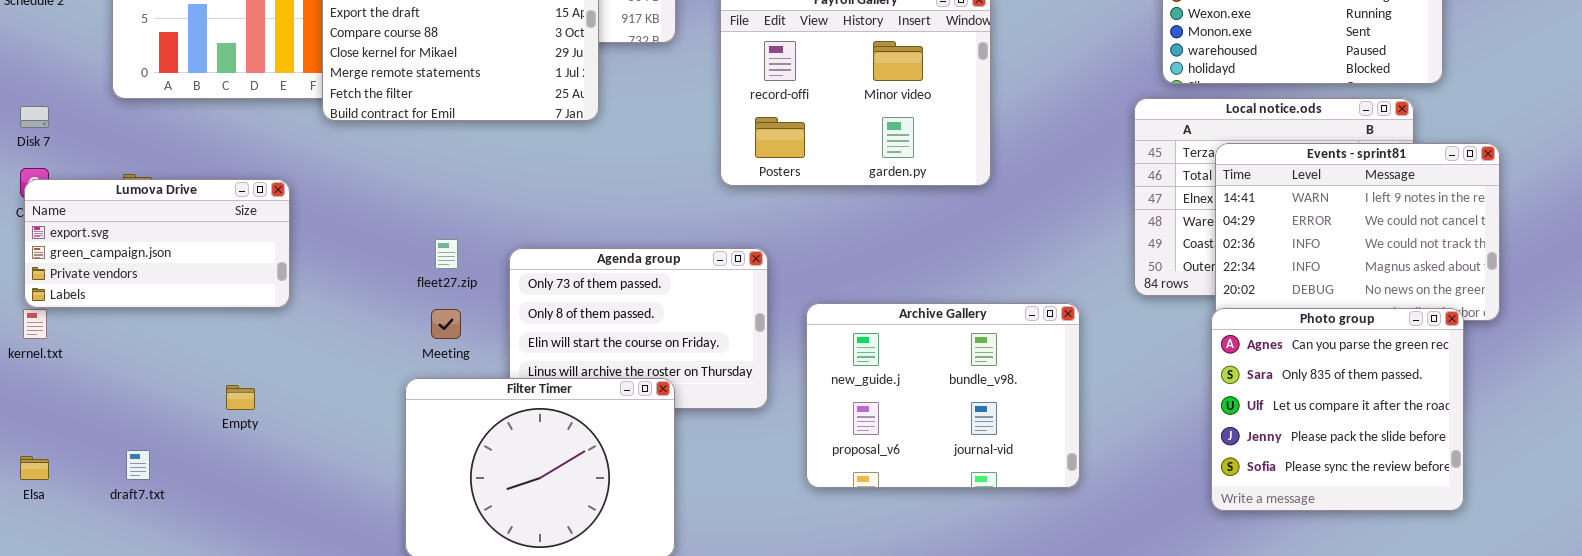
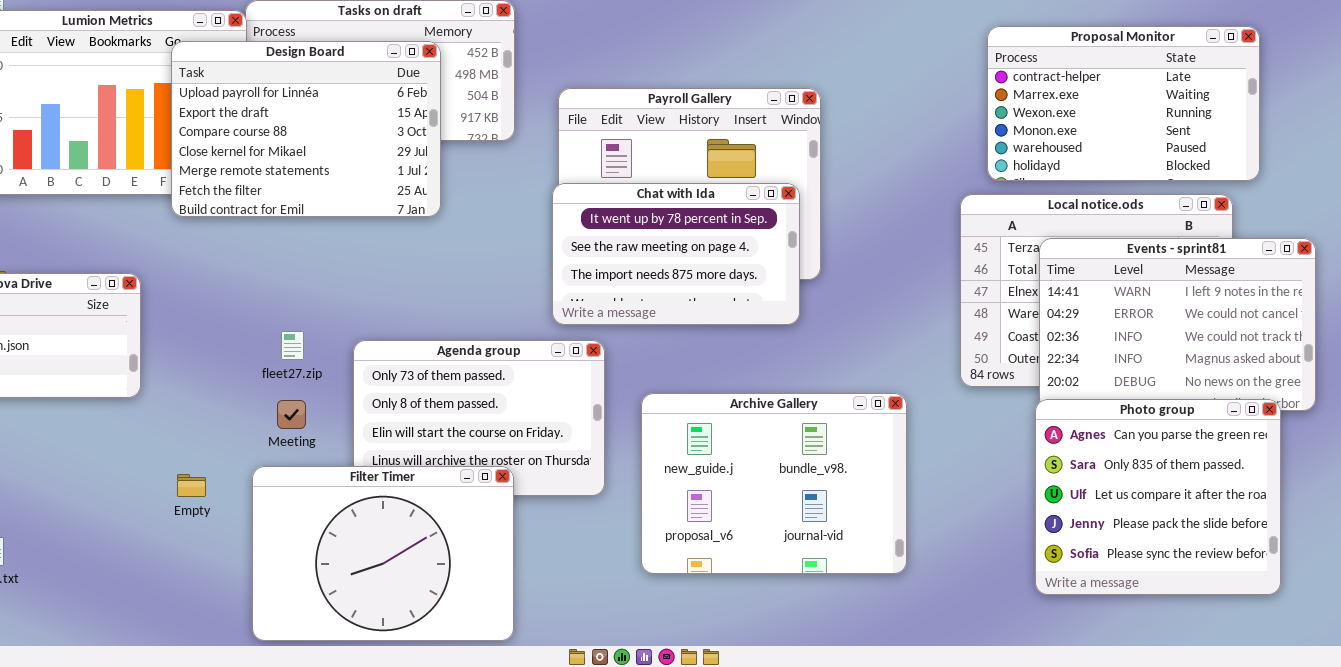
Chat with Ida: none -> [552,183,800,325], opened
Empty: [226,385,255,410] -> [177,474,206,497], moved

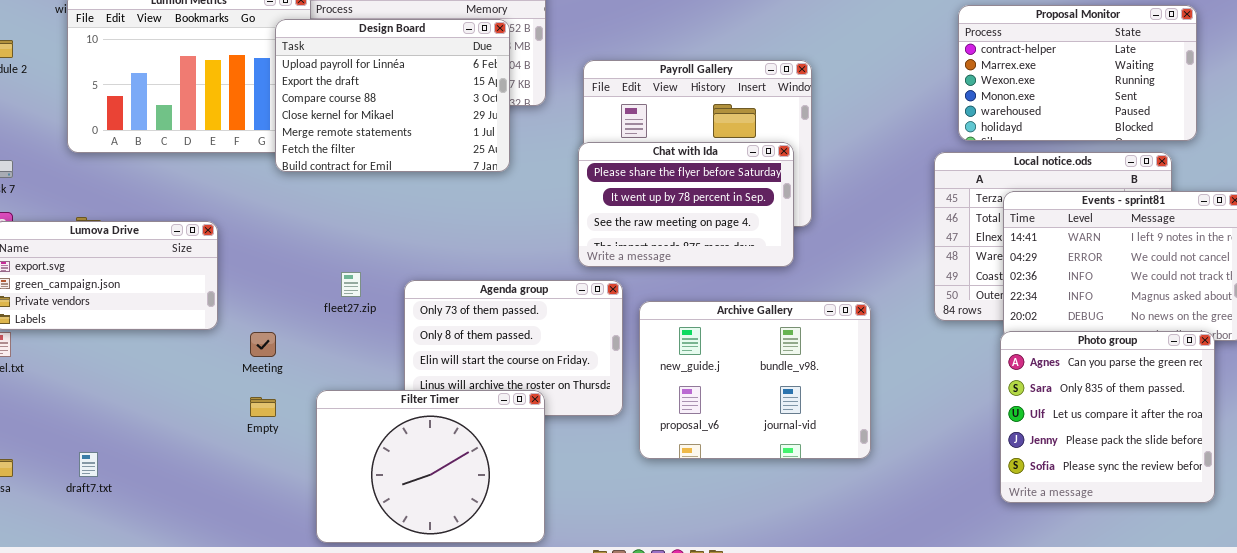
Design Board: [171,41,441,217] -> [275,19,510,172], moved
Chat with Ida: [552,183,800,325] -> [578,142,794,267], scrolled up 1 row
Archive Gallery: [641,393,907,574] -> [639,301,871,459], moved
Meeting: [277,400,306,429] -> [250,332,276,357], moved

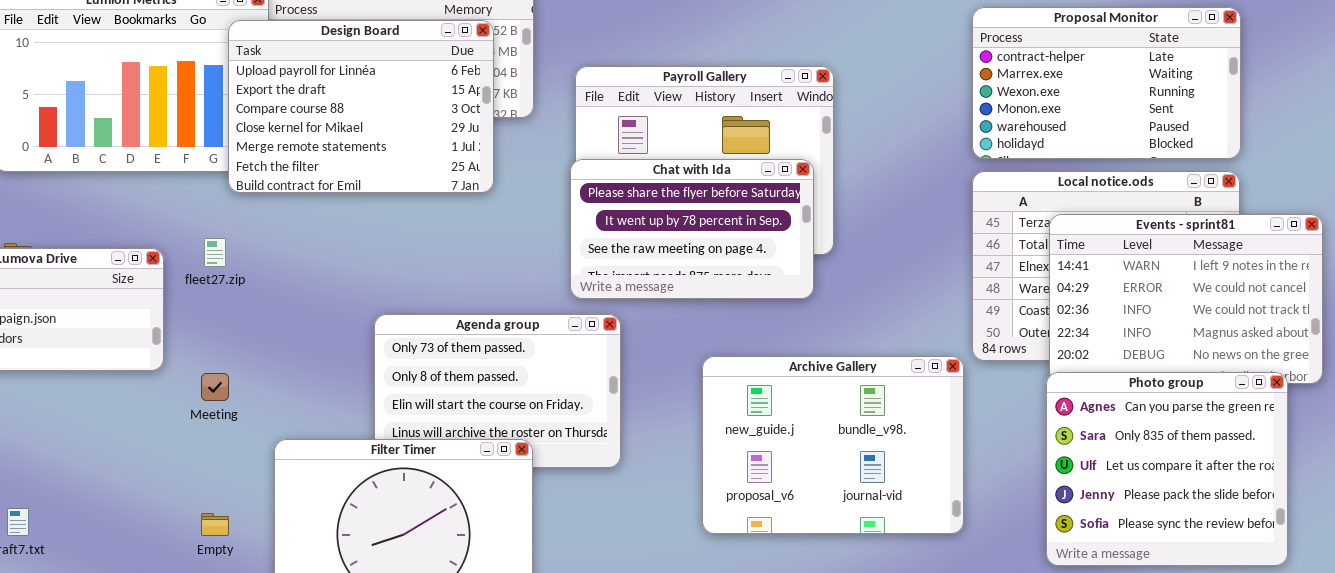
Proposal Monitor: [958,5,1197,141] -> [972,7,1241,159], moved
fleet27.zip: [341,272,361,297] -> [204,238,226,267], moved
Archive Gallery: [639,301,871,459] -> [702,356,964,534], moved
Empty: [250,397,276,417] -> [201,513,229,536], moved

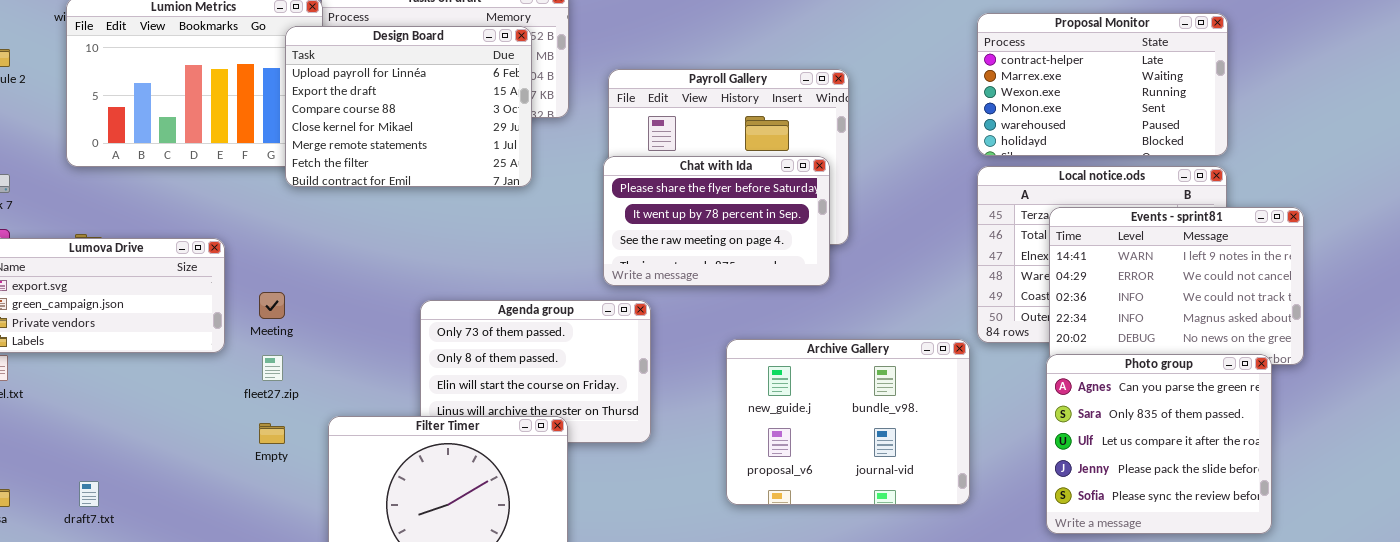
fleet27.zip: [204,238,226,267] -> [262,355,283,381], moved
Meeting: [201,373,229,401] -> [259,292,285,319], moved
Empty: [201,513,229,536] -> [259,423,285,444], moved

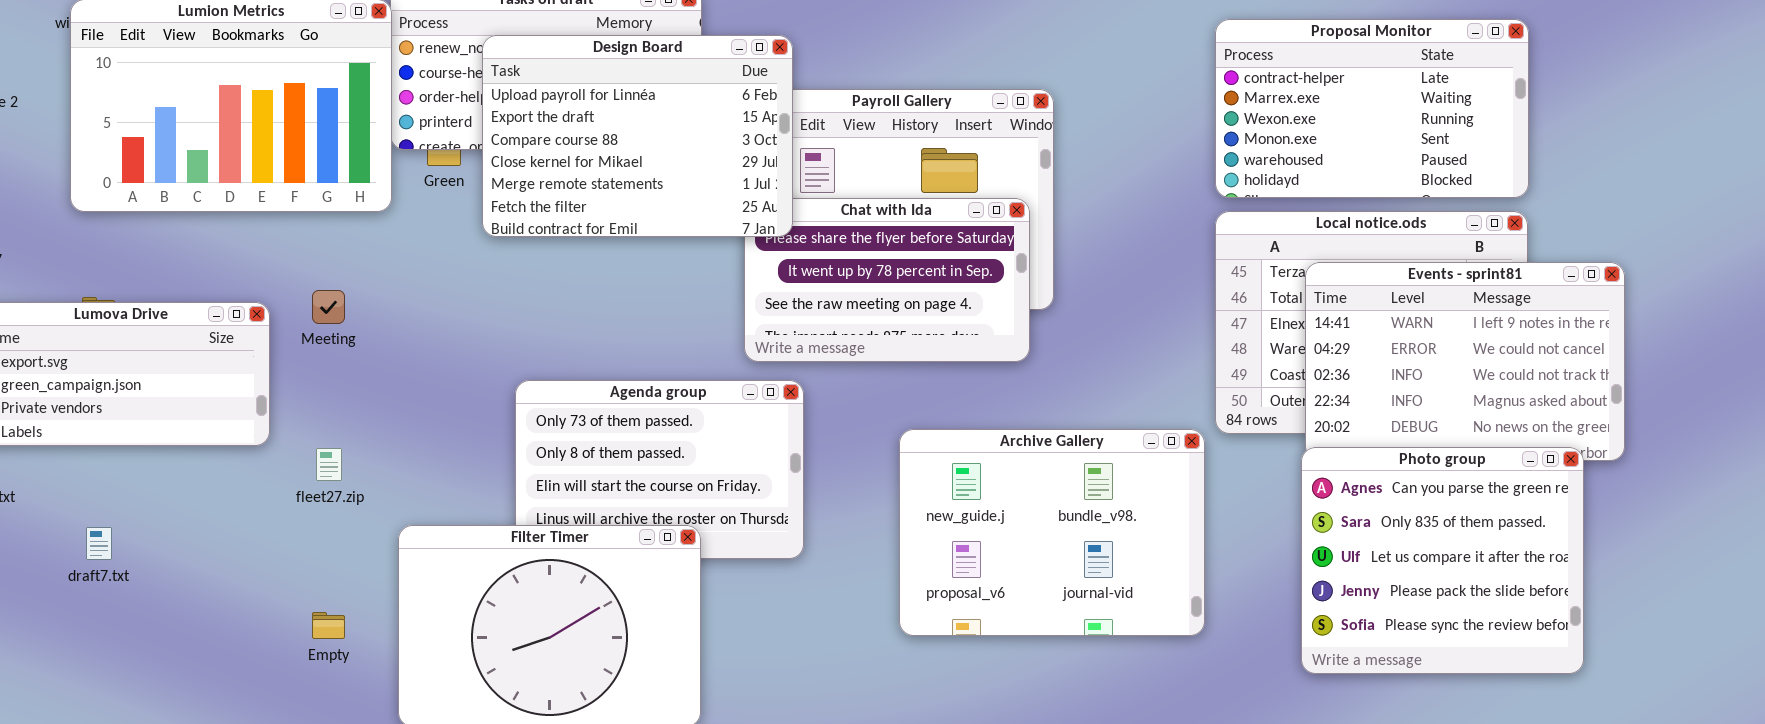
Design Board: [285,26,532,187] -> [482,35,793,237], moved
Meeting: [259,292,285,319] -> [312,290,345,324], moved
Empty: [259,423,285,444] -> [312,612,345,639], moved
draft7.txt: [79,481,99,507] -> [86,527,112,560], moved

